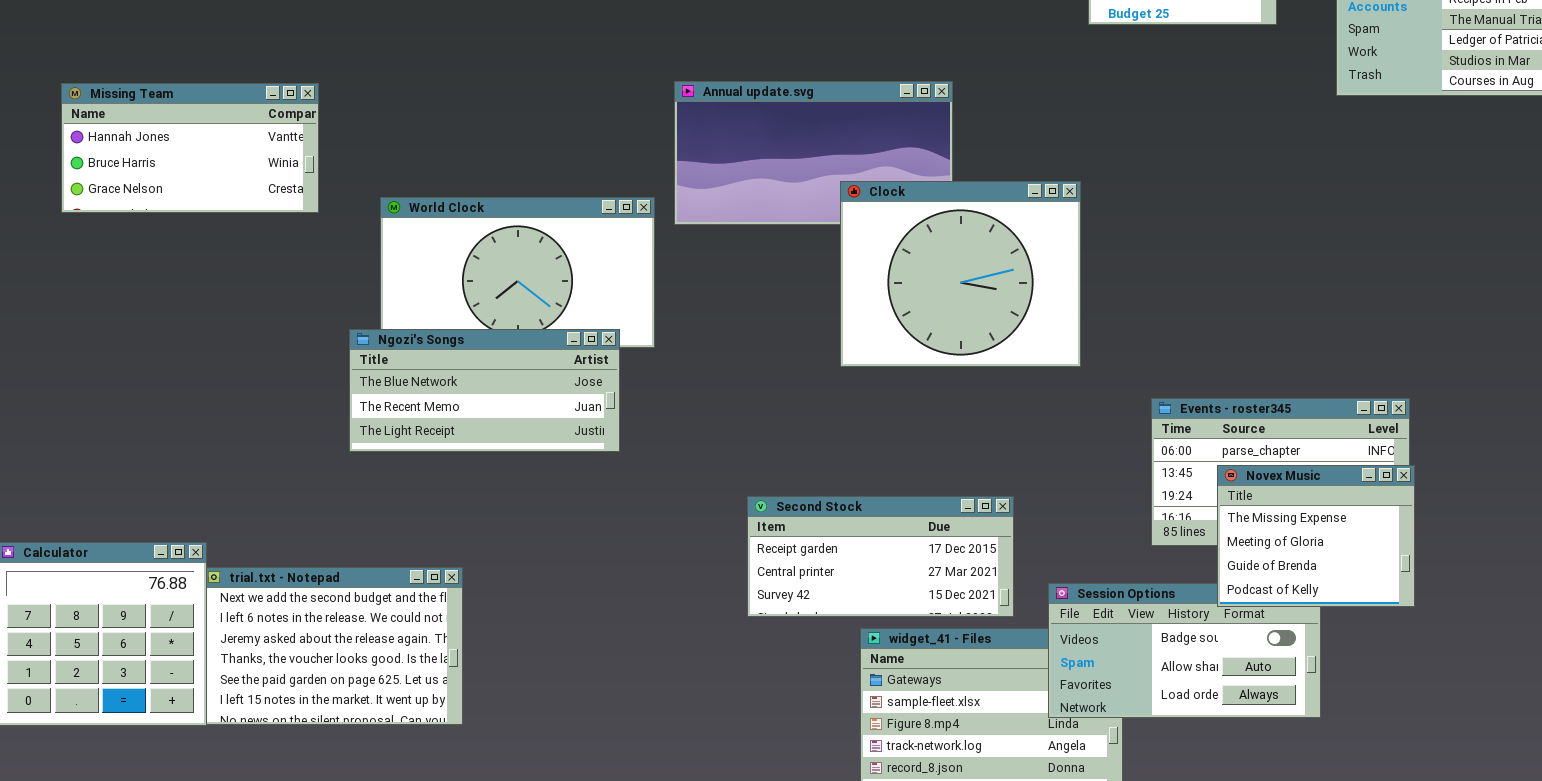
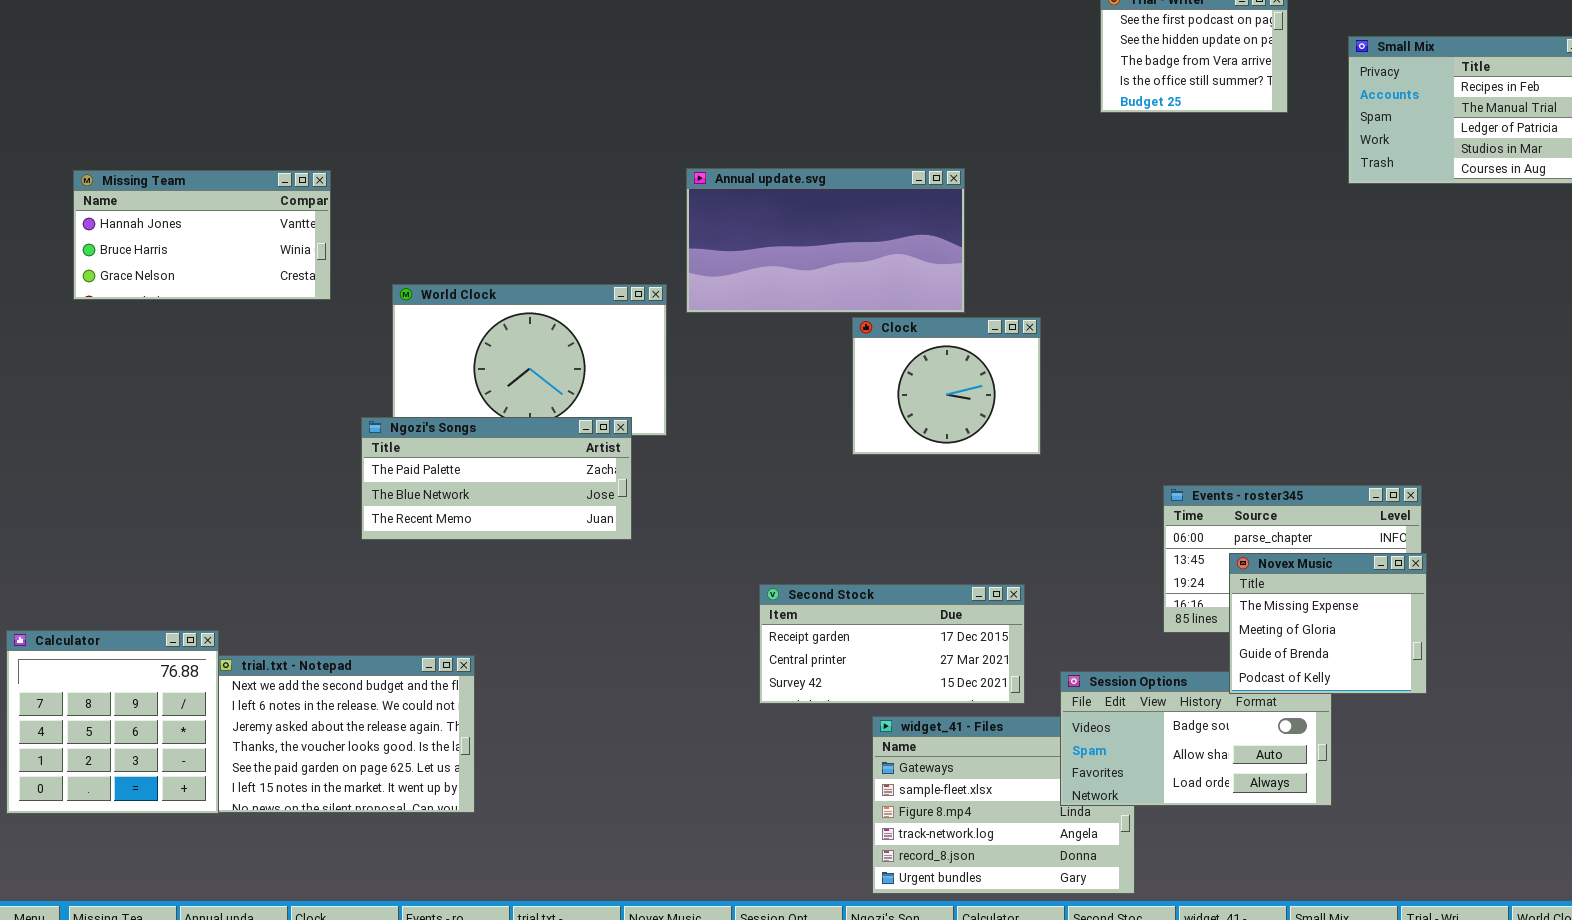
Clock: [840,181,1081,367] -> [852,317,1041,455], resized
Ngozi's Songs: [349,329,620,452] -> [361,417,632,540], scrolled up 1 row

